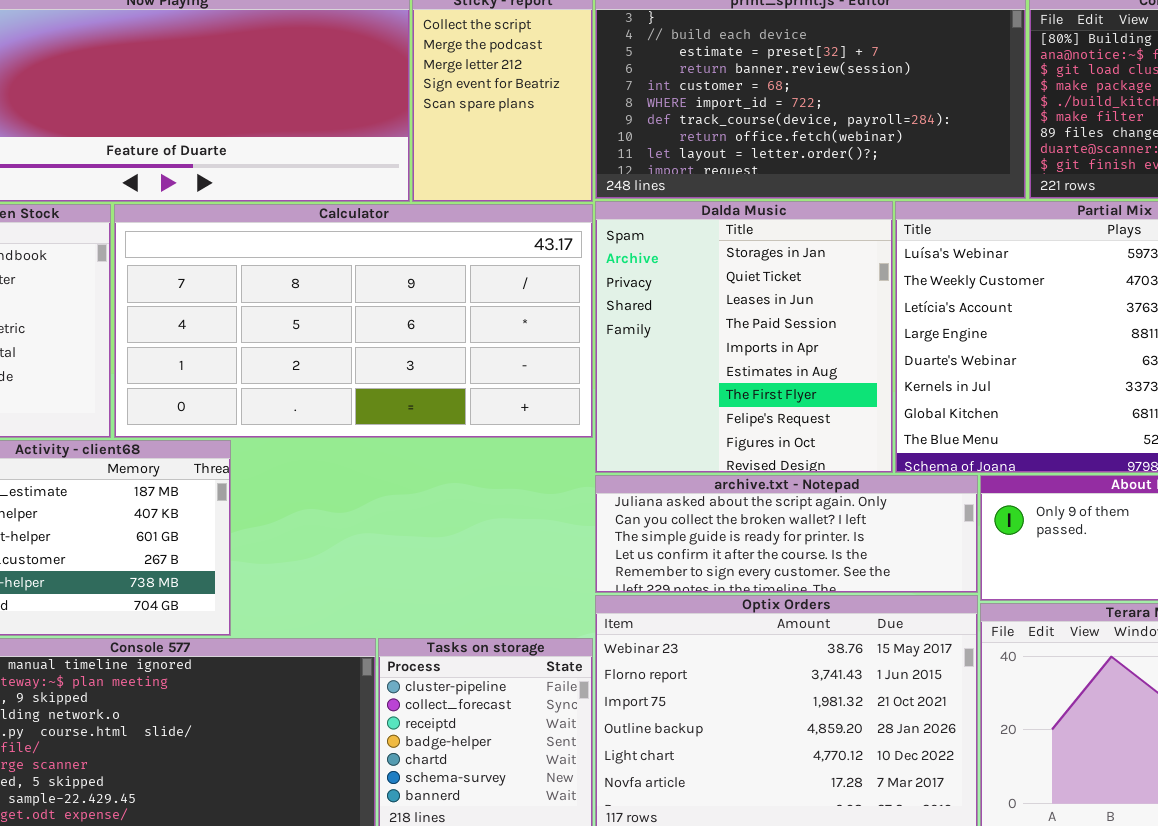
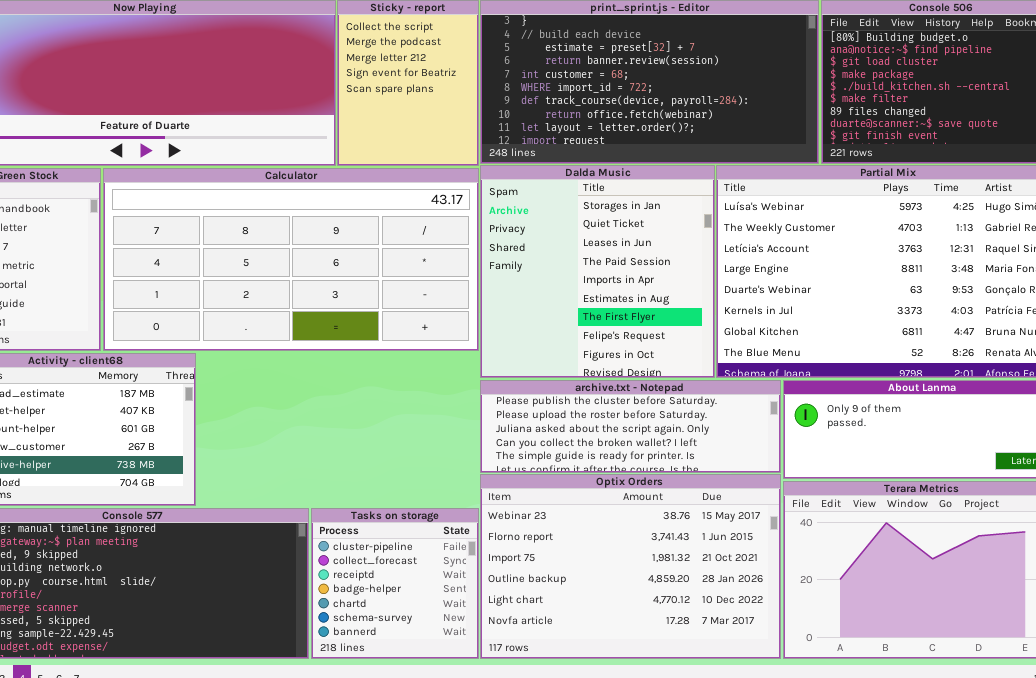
archive.txt - Notepad: [595,475,978,593] -> [480,380,781,473], scrolled up 2 rows

